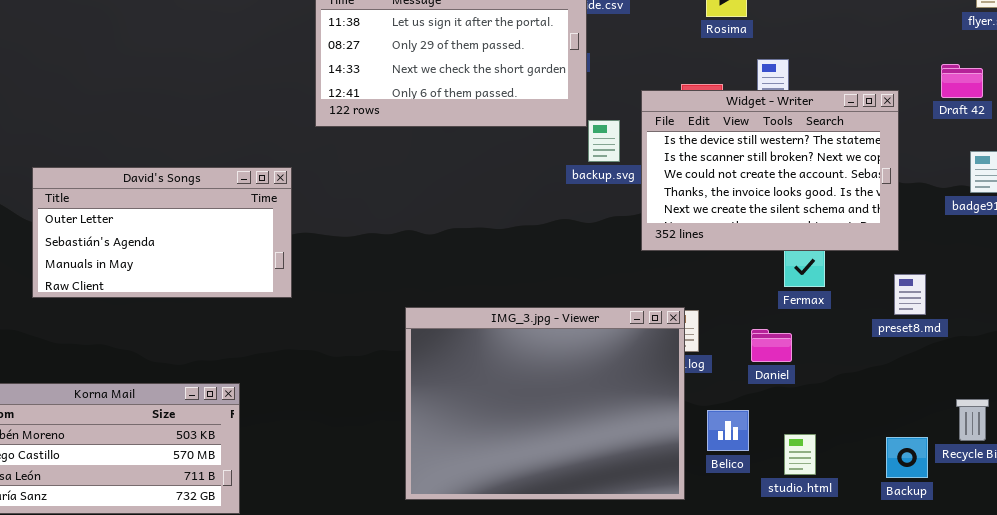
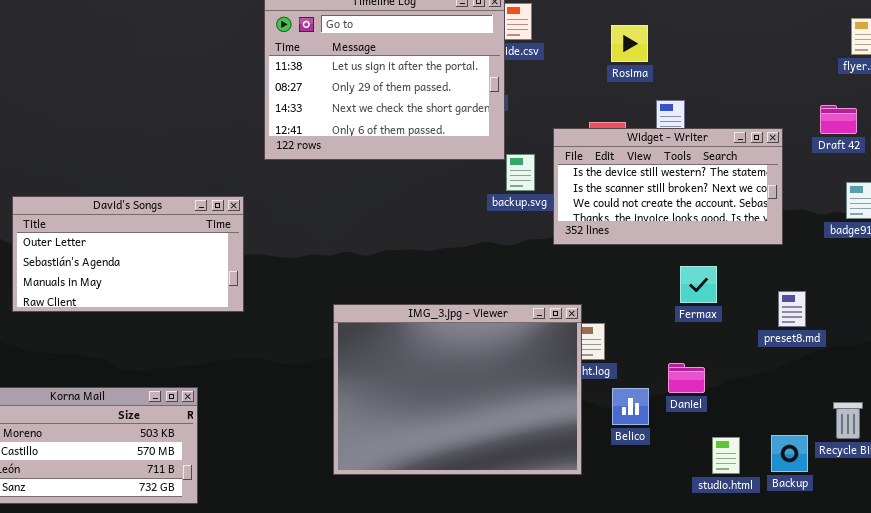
Widget - Writer: [641,90,899,251] -> [553,128,783,245], resized
IMG_3.jpg - Viewer: [405,307,685,500] -> [333,304,582,475], moved
Daniel: [751,329,792,362] -> [668,363,705,393], moved
Belico: [707,410,749,451] -> [612,388,649,425], moved
studio.html: [784,434,816,475] -> [712,437,740,474], moved

